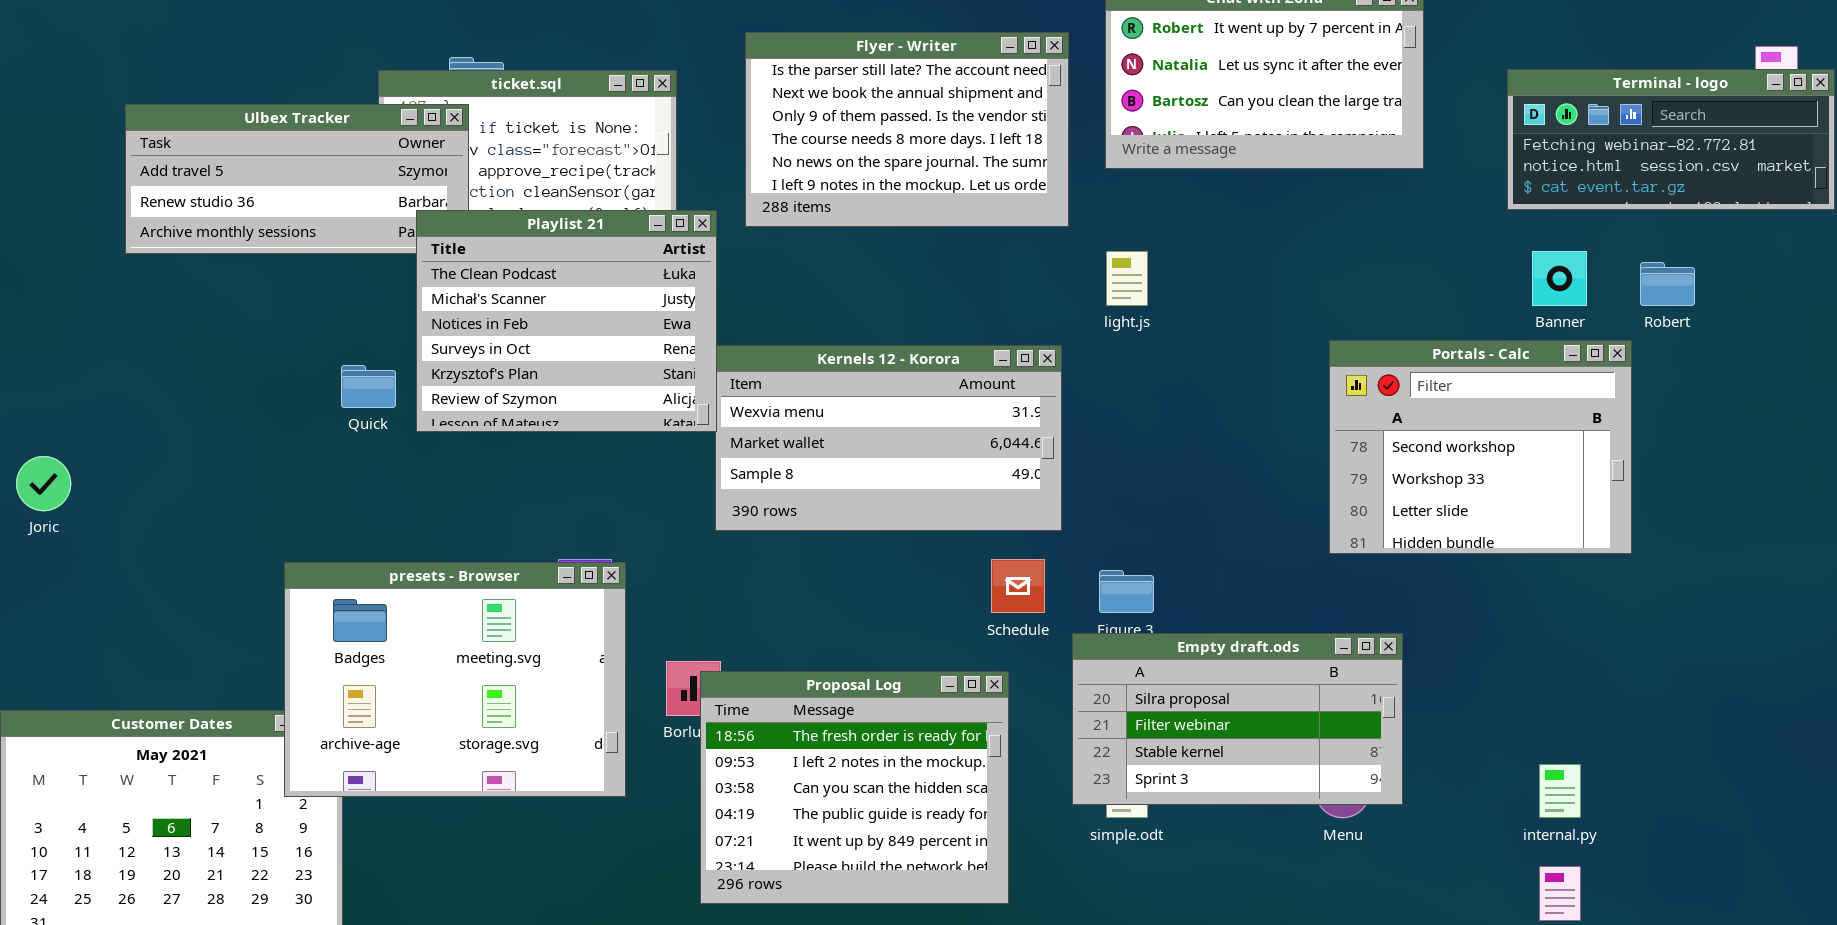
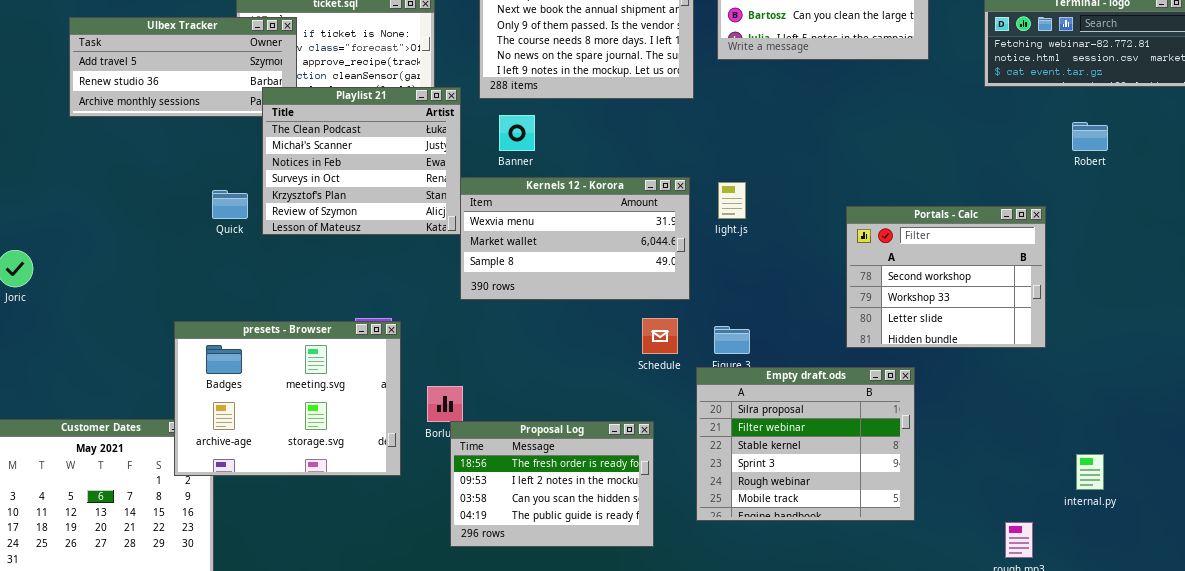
light.js: [1106,251,1148,306] -> [718,182,746,219], moved
Banner: [1532,251,1587,306] -> [499,115,535,151], moved
Portals - Calc: [1329,340,1632,554] -> [846,206,1046,348], moved
Empty draft.ods: [1072,633,1403,805] -> [696,367,915,521], resized
Proposal Log: [700,671,1009,904] -> [450,421,654,547], resized
internal.py: [1539,764,1581,818] -> [1076,454,1104,490], moved

